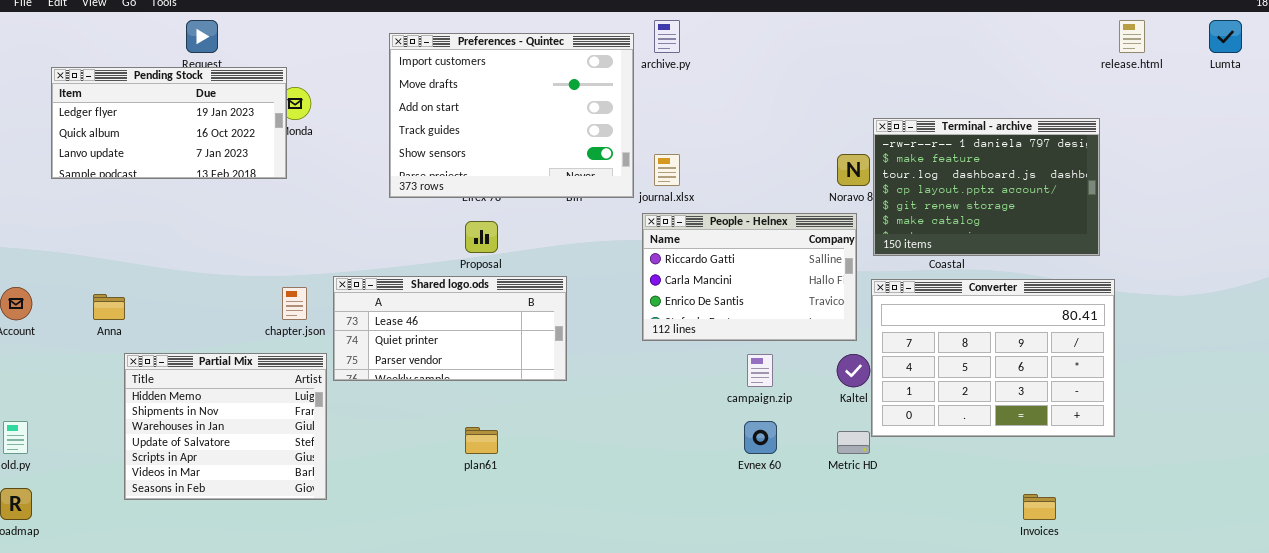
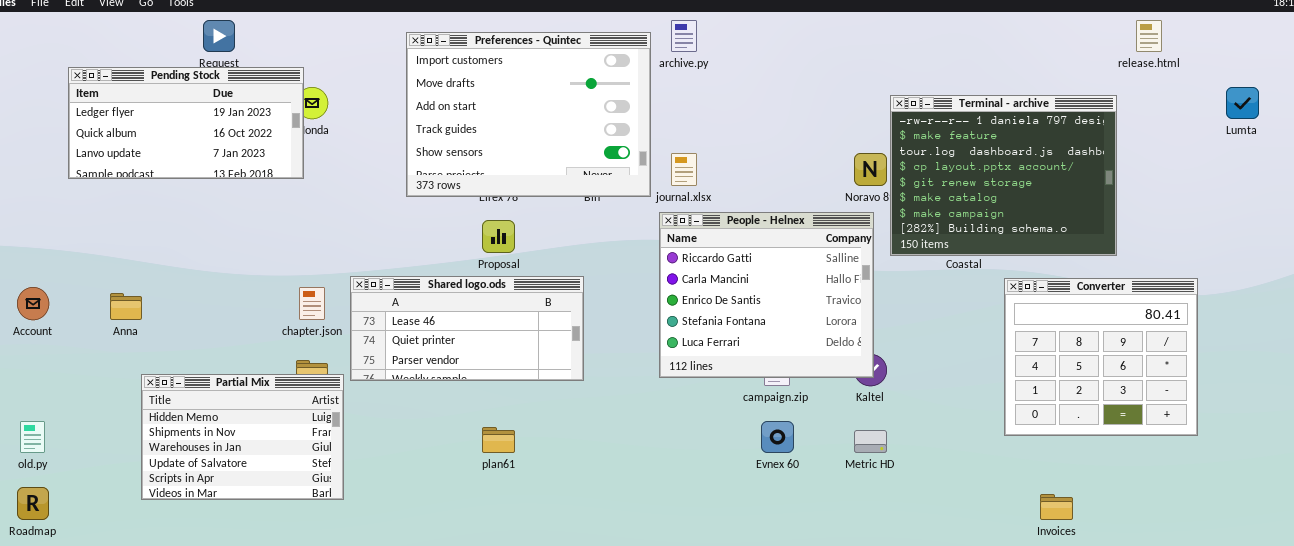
Lumta: [1209,20,1242,53] -> [1226,87,1259,119], moved
Terminal - archive: [873,118,1100,256] -> [890,95,1117,256], resized
People - Helnex: [642,213,857,341] -> [659,212,874,378], resized
Converter: [871,279,1115,437] -> [1004,278,1198,436], moved, resized
Partial Mix: [124,353,327,500] -> [141,374,344,500], resized

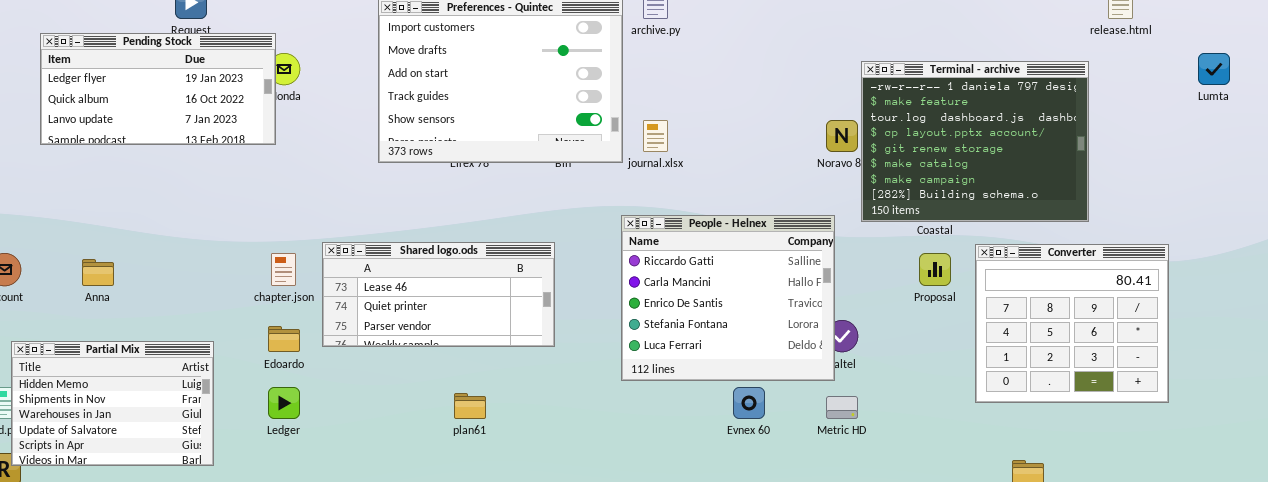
People - Helnex: [659,212,874,378] -> [621,215,835,381], moved
Proposal: [482,220,515,253] -> [919,253,951,286], moved
Partial Mix: [141,374,344,500] -> [11,341,214,466], moved

